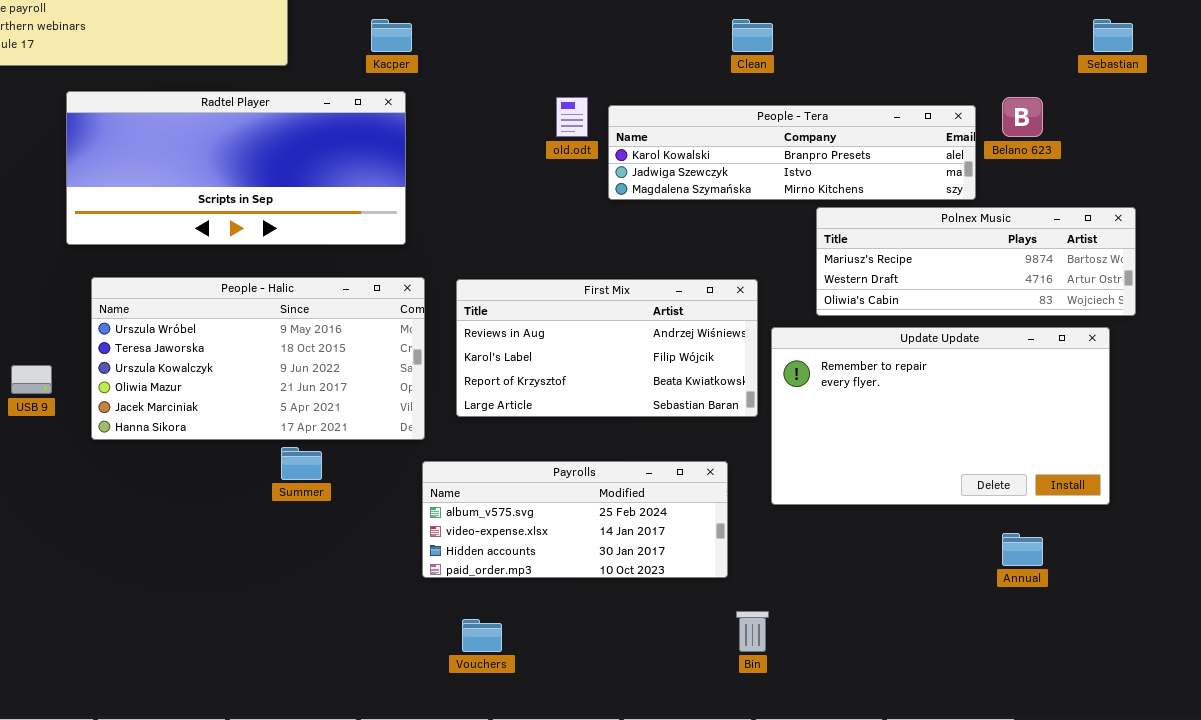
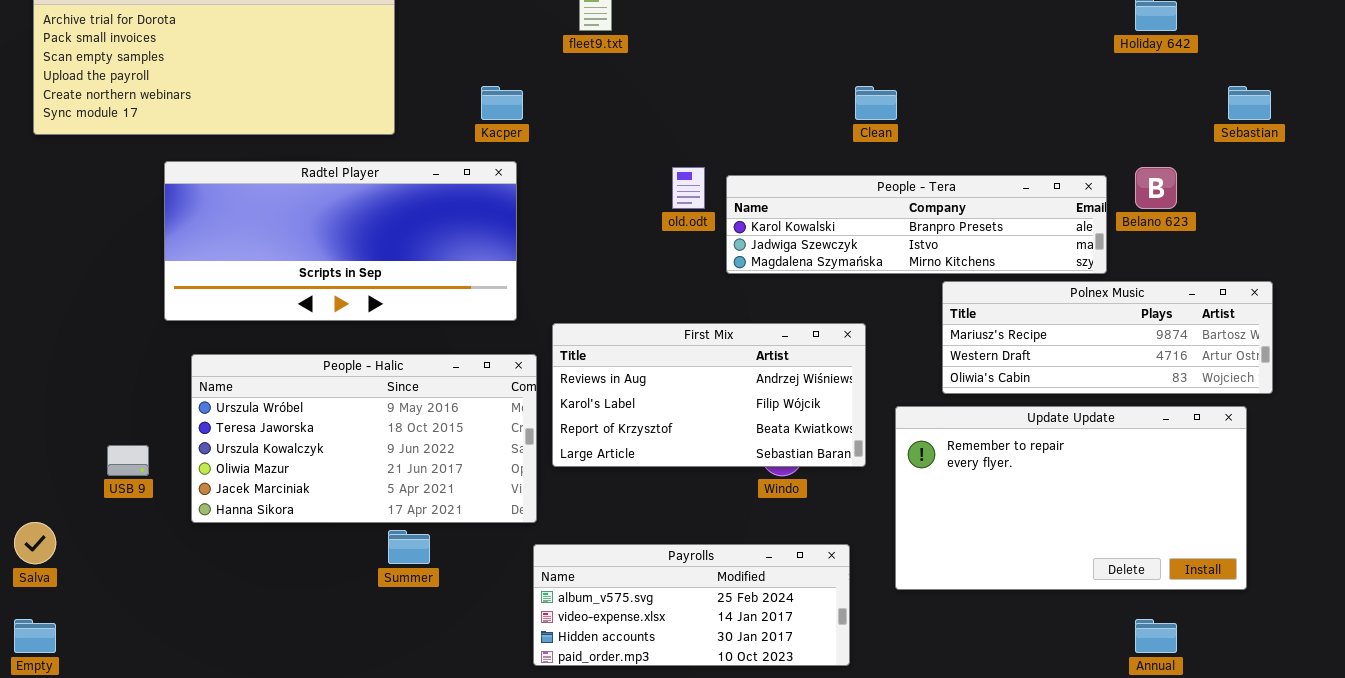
First Mix: [456,279,758,417] -> [552,323,866,467], moved

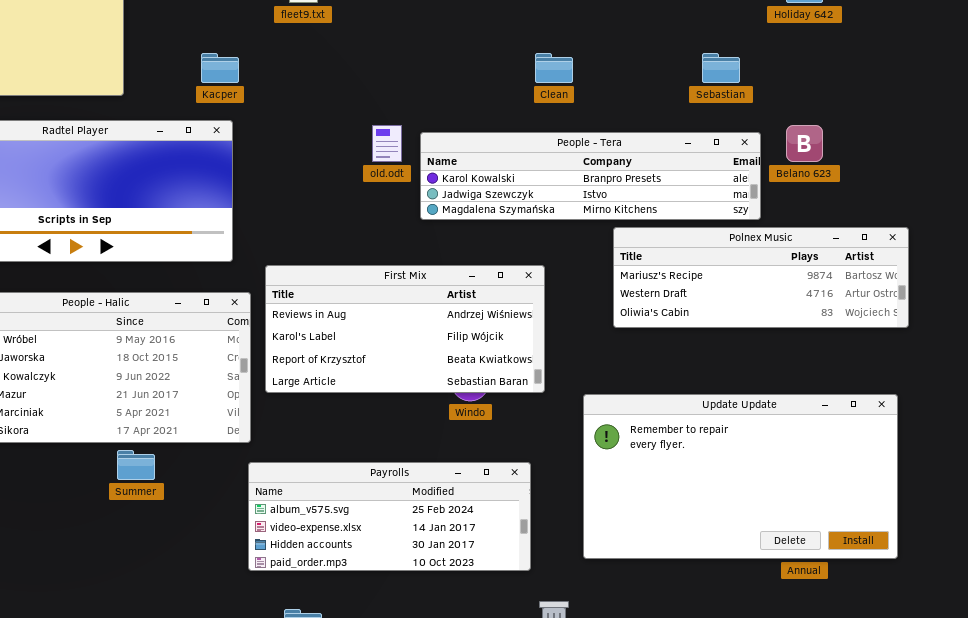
Sebastian: [1228,86,1271,120] -> [702,53,740,83], moved
Update Update: [895,406,1247,590] -> [583,394,898,559], moved

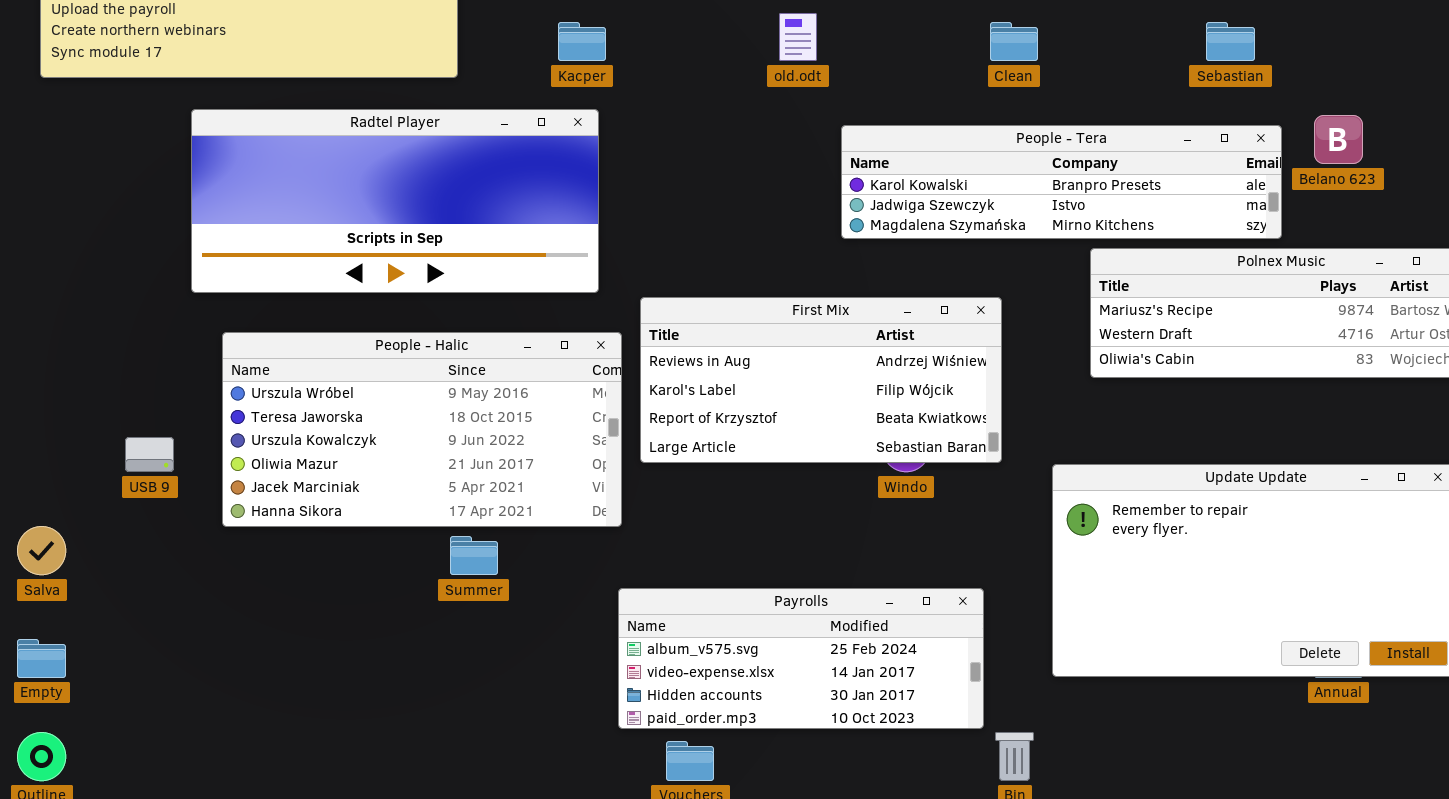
old.odt: [372,125,402,162] -> [779,13,817,61], moved
Payrolls: [248,462,531,571] -> [618,588,984,729], moved

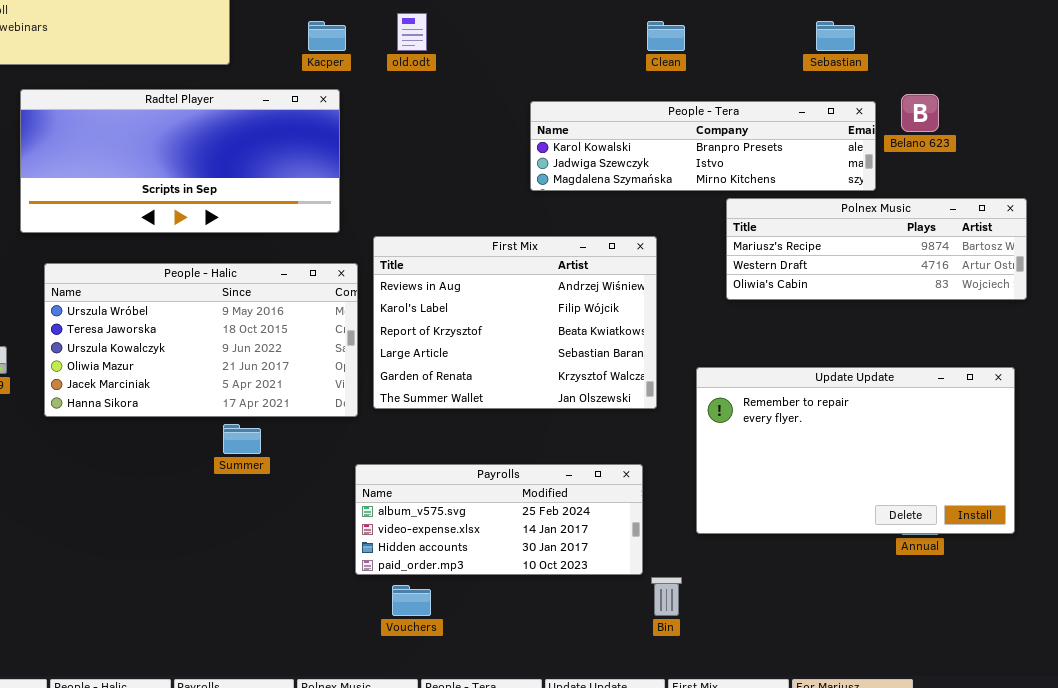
old.odt: [779,13,817,61] -> [397,13,427,51], moved
First Mix: [640,297,1002,463] -> [373,236,657,409], resized

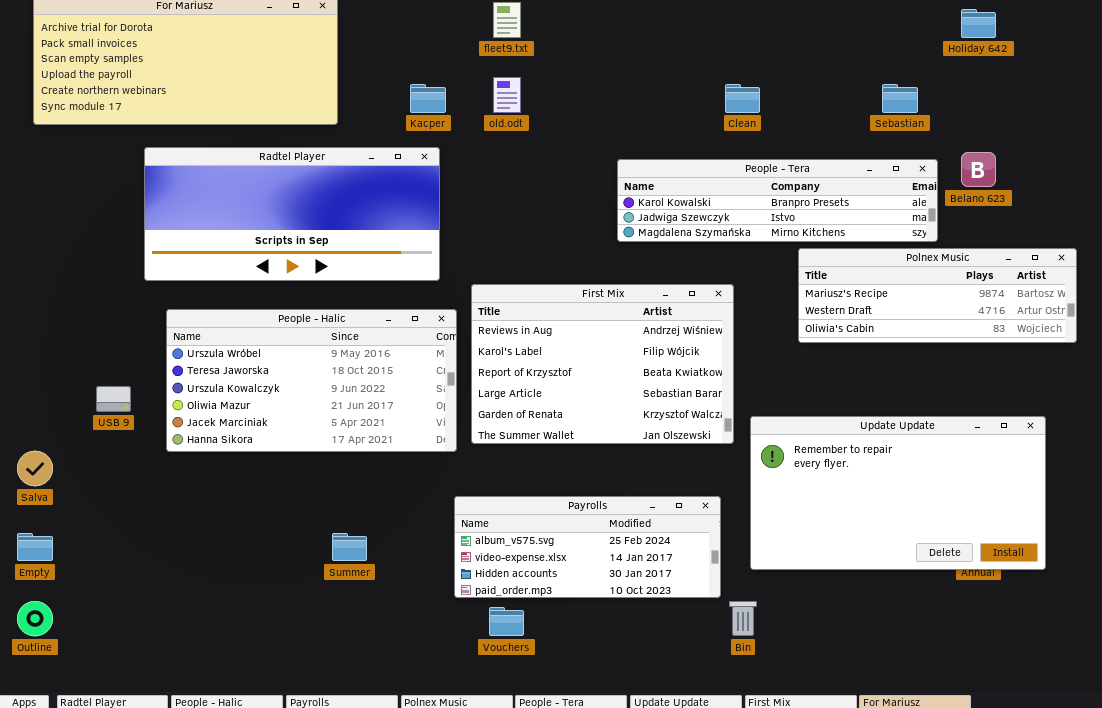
Update Update: [696,367,1015,534] -> [750,416,1046,570], moved
Summer: [223,424,261,454] -> [332,533,367,561], moved

